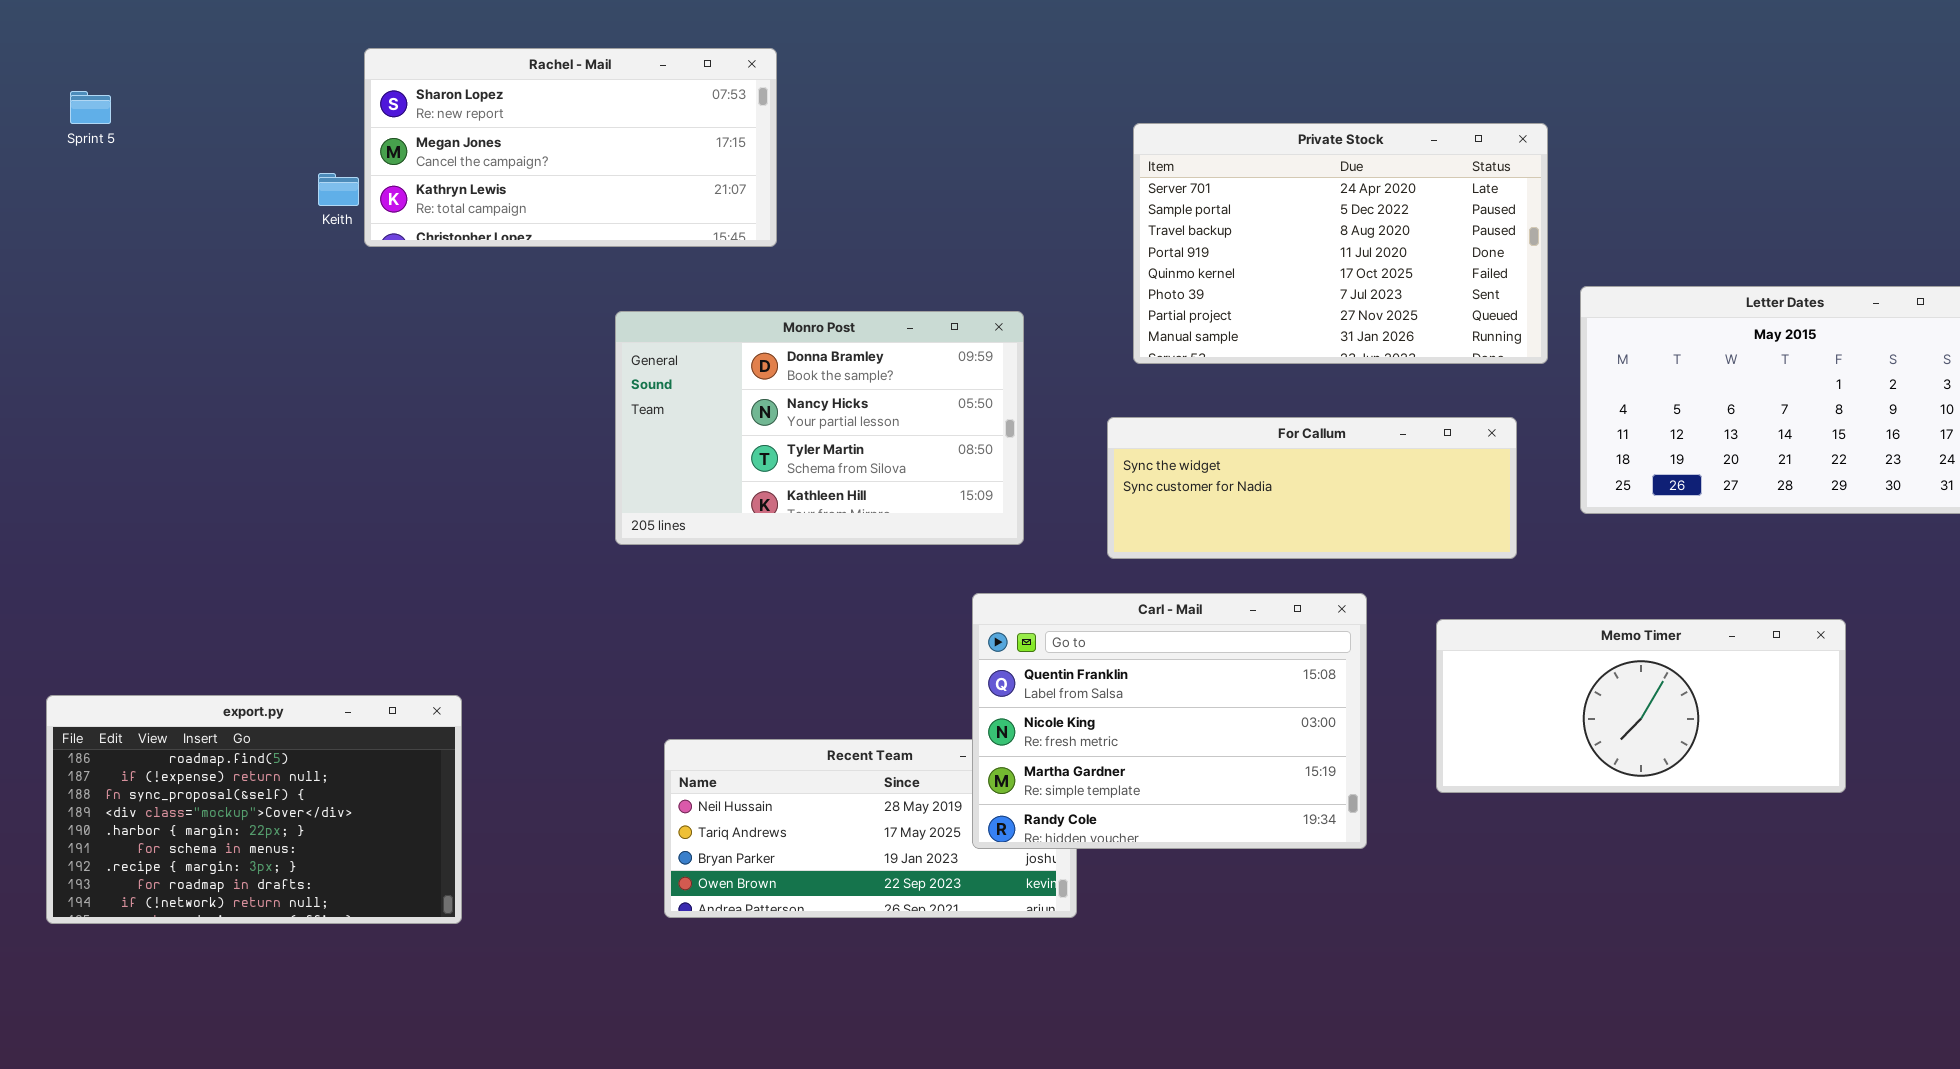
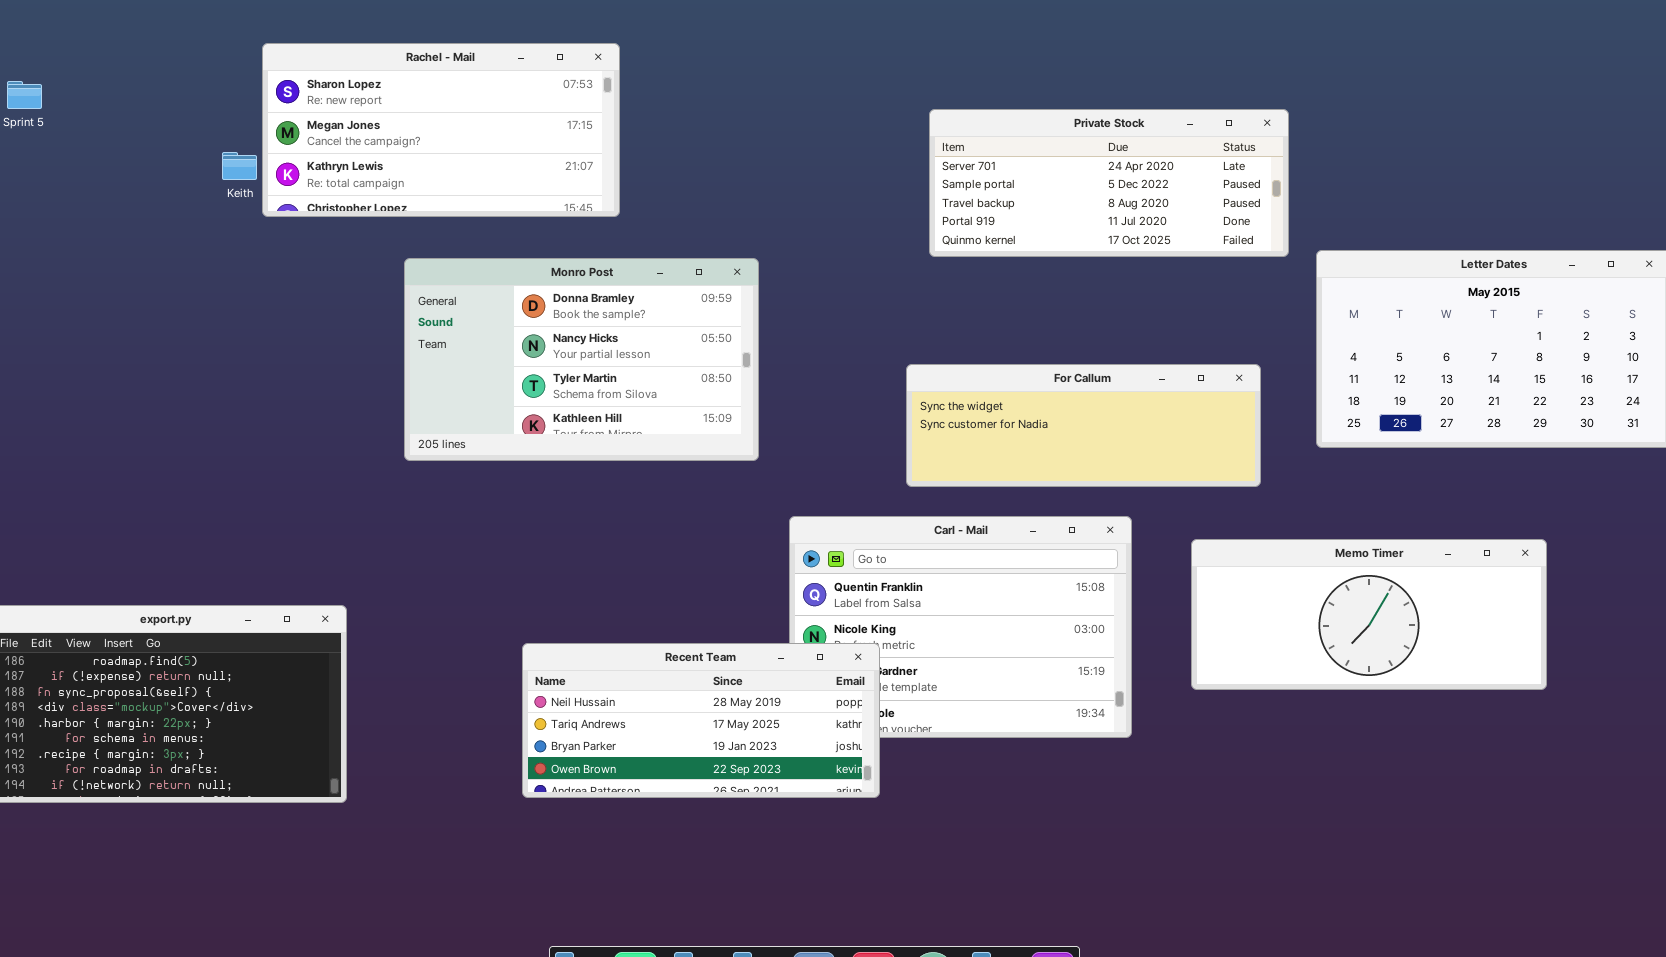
Private Stock: [1133,123,1548,364] -> [929,109,1289,257], resized
Monro Post: [615,311,1024,545] -> [404,258,759,461], moved
Recent Team: [664,739,1077,918] -> [522,643,880,798], raised

